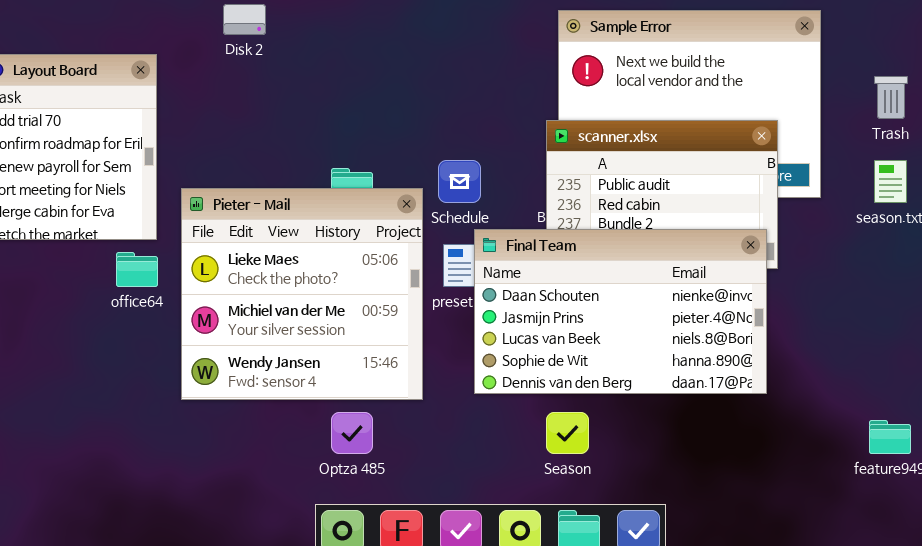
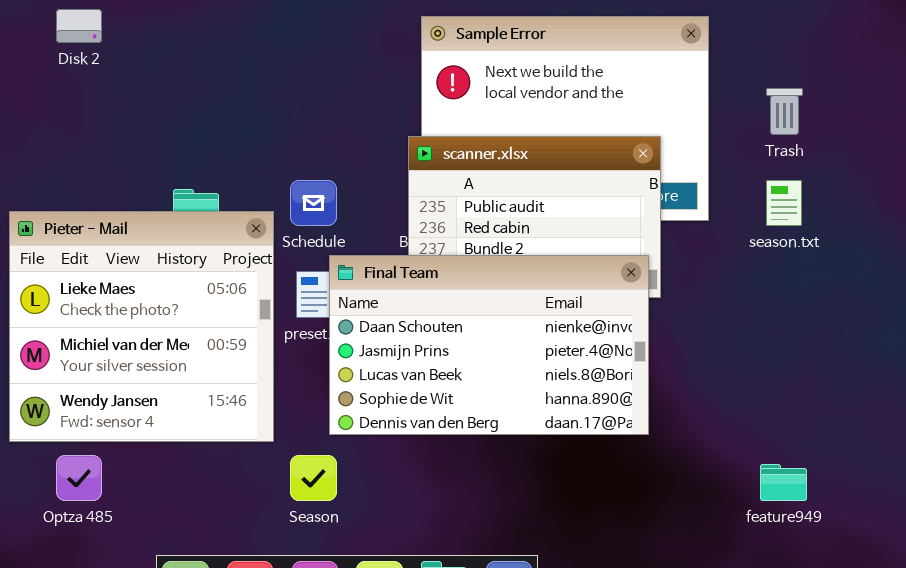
Optza 485: [331,412,373,454] -> [56,455,102,501], moved
Season: [546,412,589,454] -> [290,455,337,501], moved

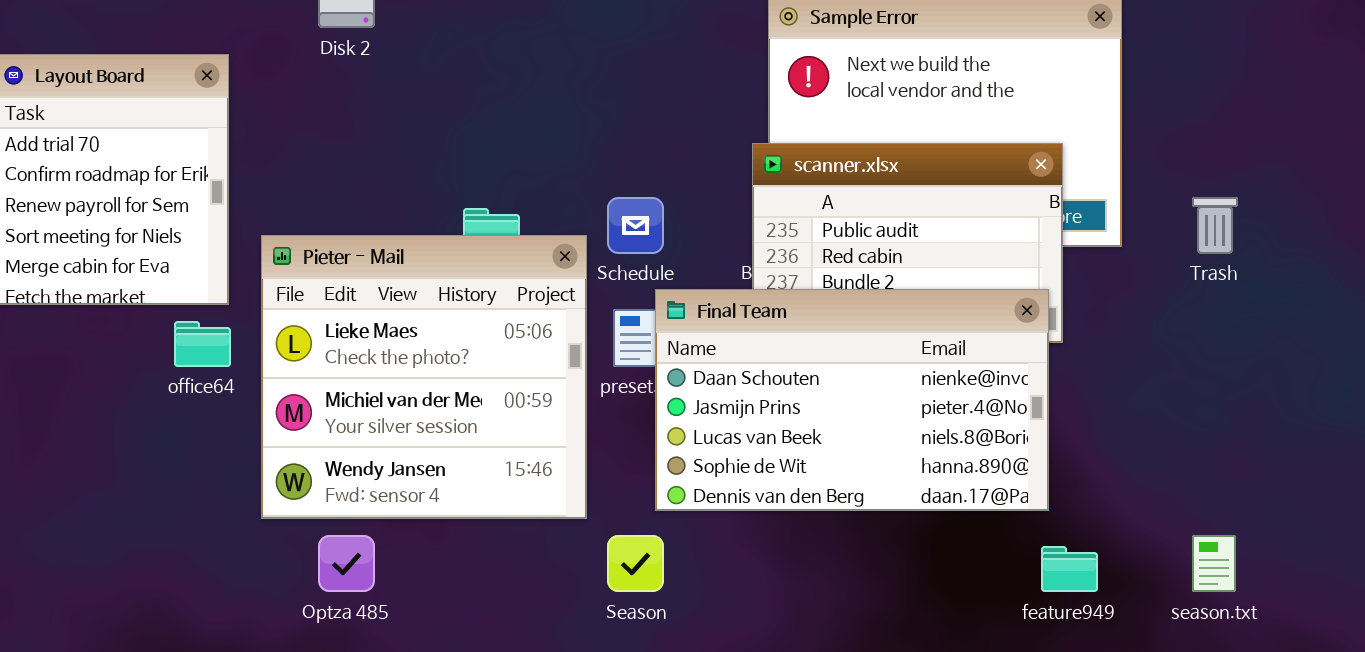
Trash: [766,88,803,135] -> [1192,197,1238,254], moved
season.txt: [766,180,802,226] -> [1192,535,1236,592], moved
feature949: [760,464,807,501] -> [1041,546,1098,592], moved

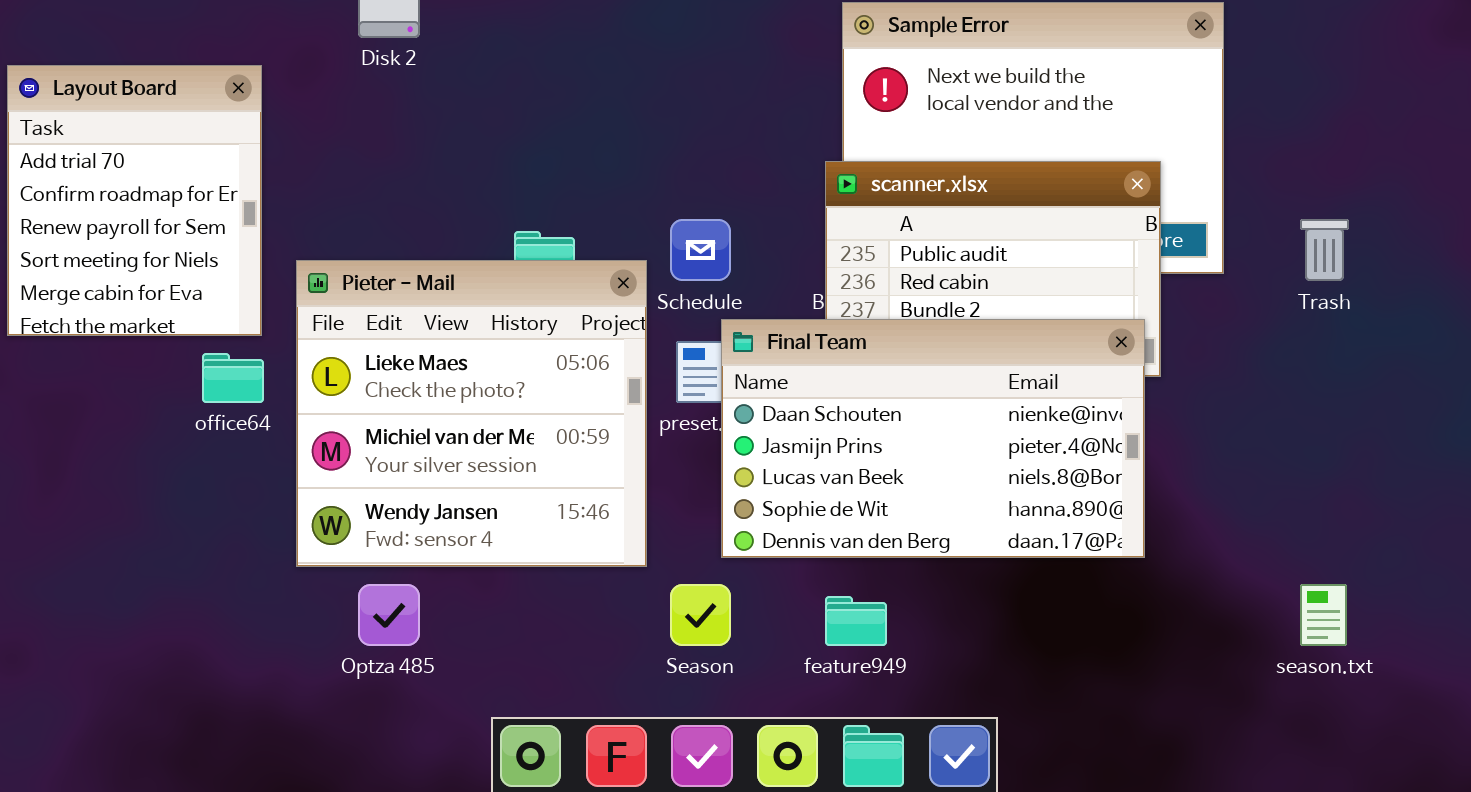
feature949: [1041,546,1098,592] -> [825,596,887,646], moved

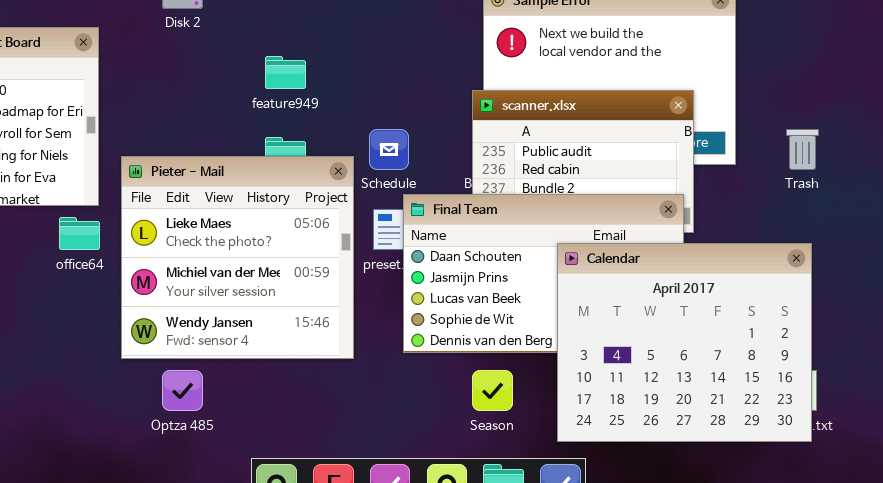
Calendar: none -> [557,243,812,442], opened
Season: [670,584,731,646] -> [472,370,513,411], moved
feature949: [825,596,887,646] -> [265,56,306,89], moved

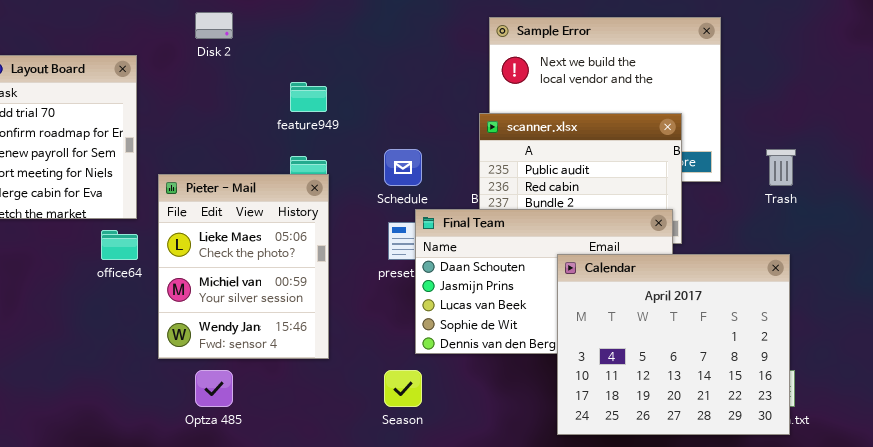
Pieter - Mail: [121,156,354,359] -> [158,174,329,359], resized
Season: [472,370,513,411] -> [384,370,422,407], moved

